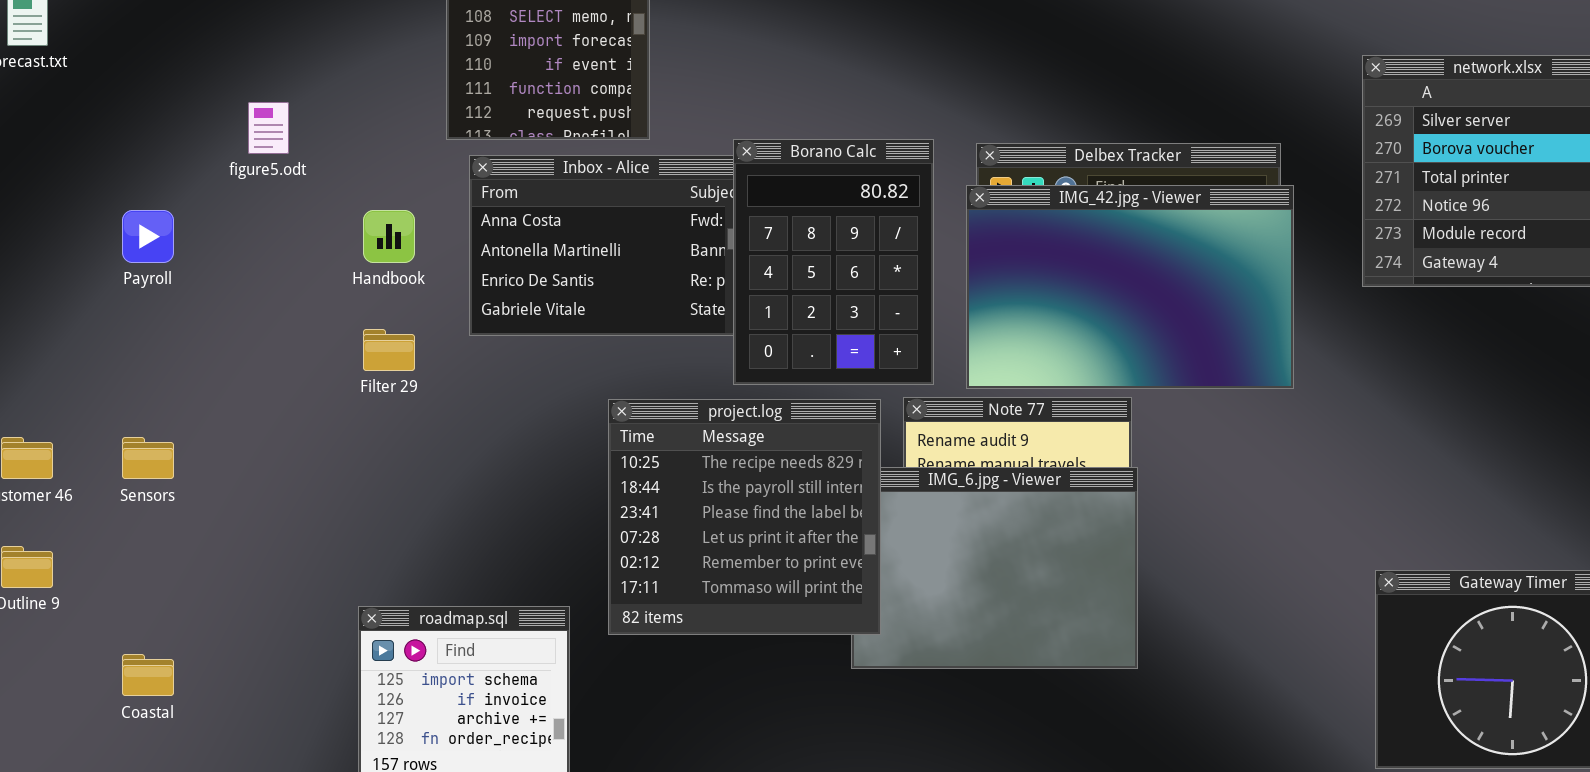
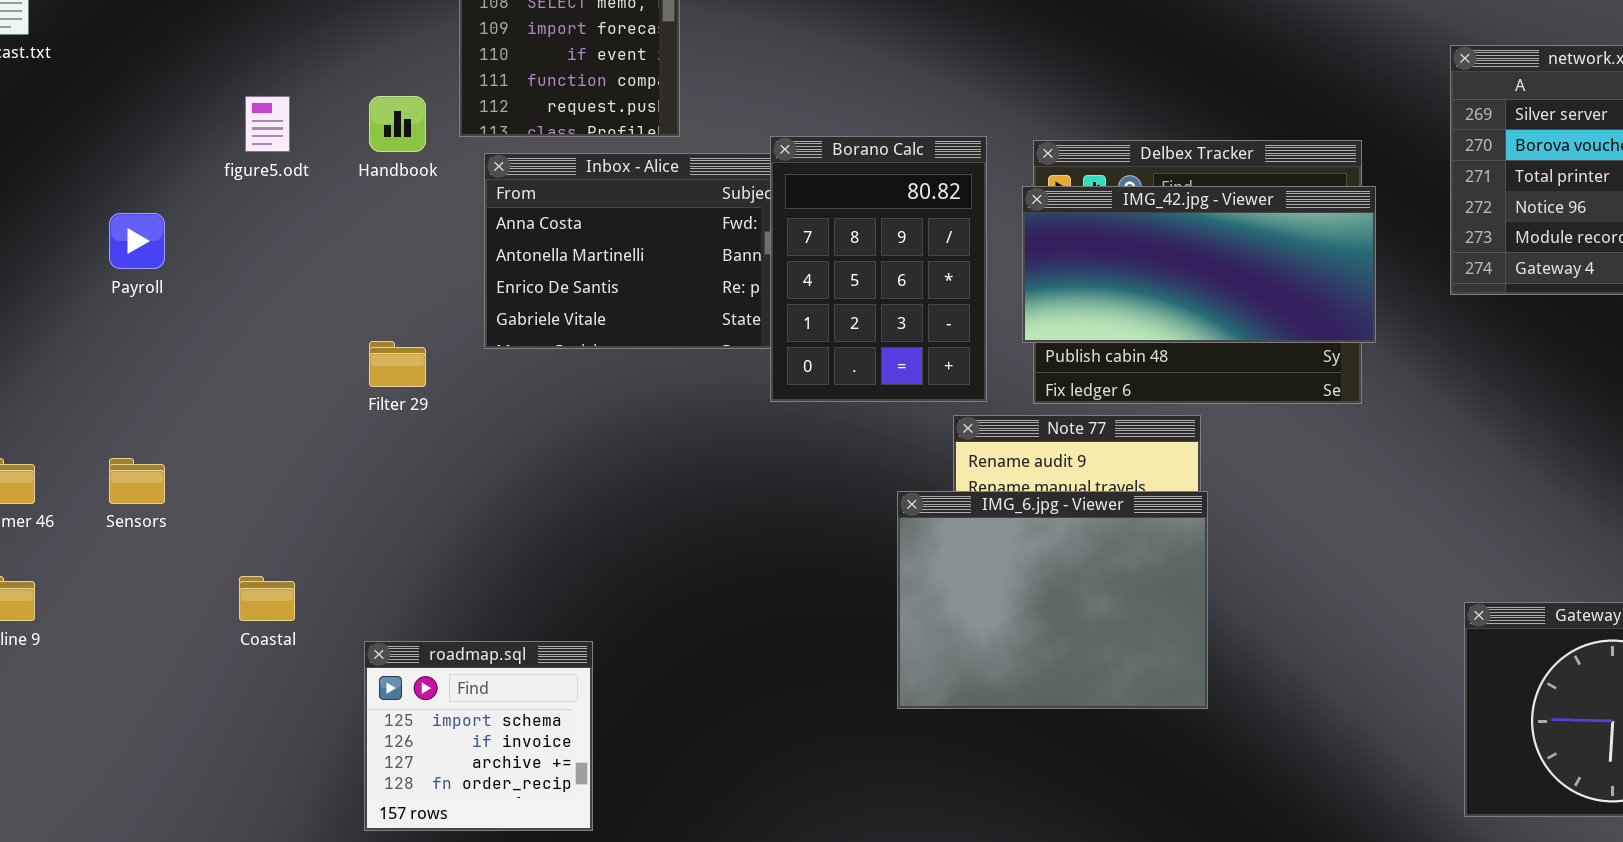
IMG_42.jpg - Viewer: [966,185,1294,389] -> [1022,186,1376,343], resized
Handbook: [363,210,415,263] -> [369,96,426,152], moved
project.log: [608,399,881,635] -> none, closed
Coastal: [122,654,174,696] -> [239,576,295,621], moved

